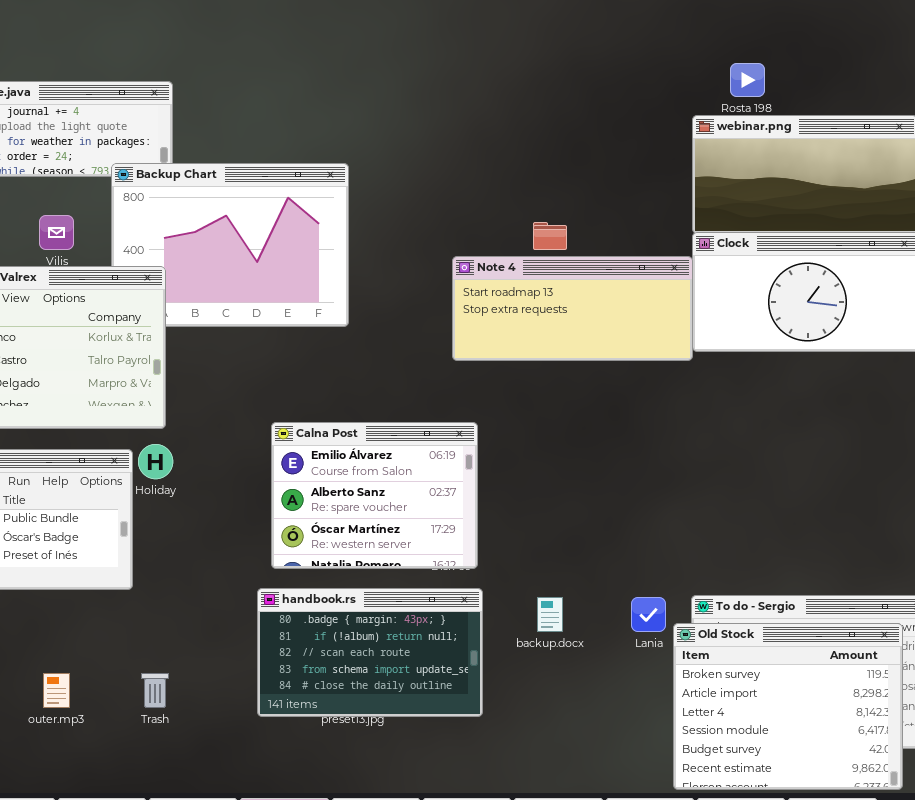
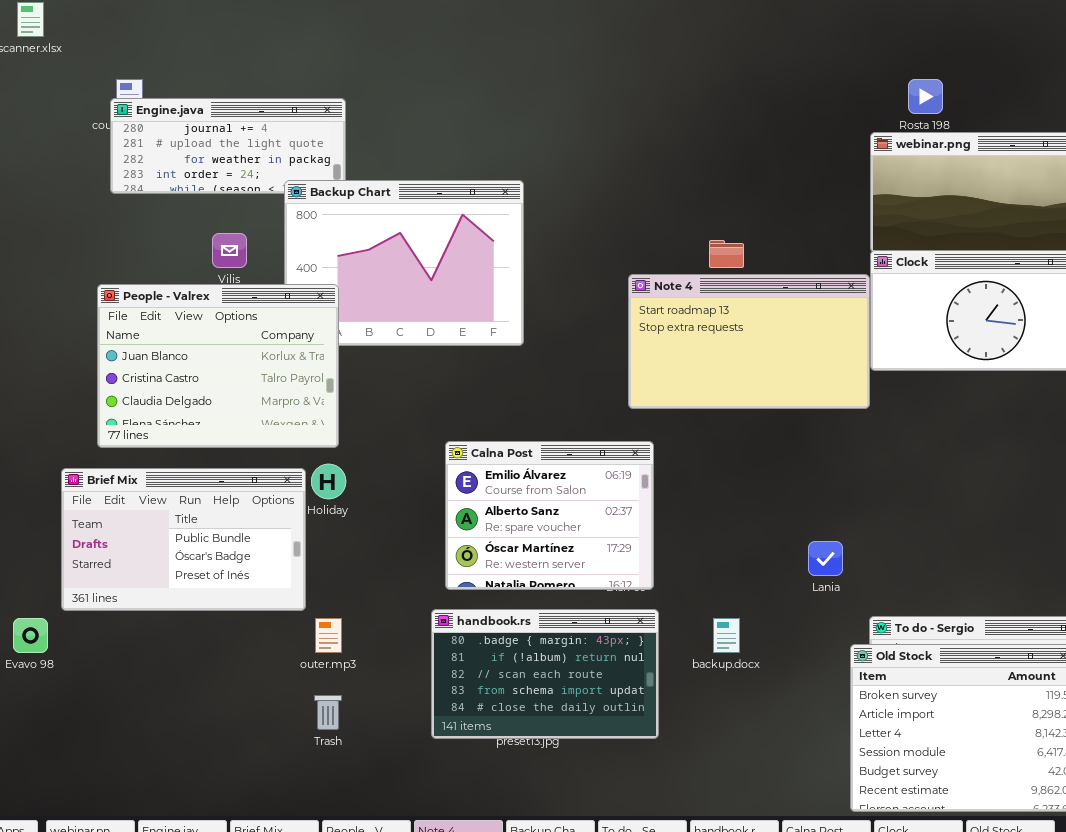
Note 4: [452,256,693,361] -> [628,274,870,409], resized
Lania: [631,597,666,632] -> [808,541,843,576], moved
outer.mp3: [43,673,70,708] -> [315,618,342,653], moved

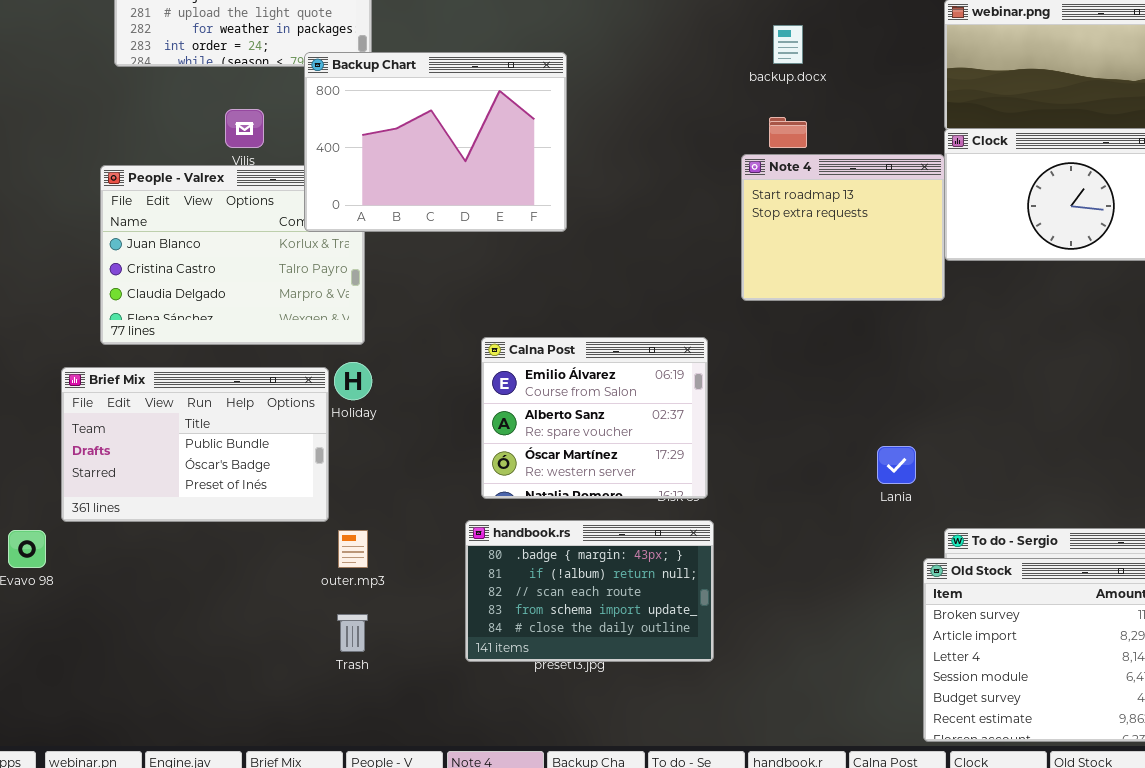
Backup Chart: [284,180,524,346] -> [304,52,567,232], raised
Note 4: [628,274,870,409] -> [741,154,945,301], resized
backup.docx: [713,618,740,653] -> [773,25,803,64], moved

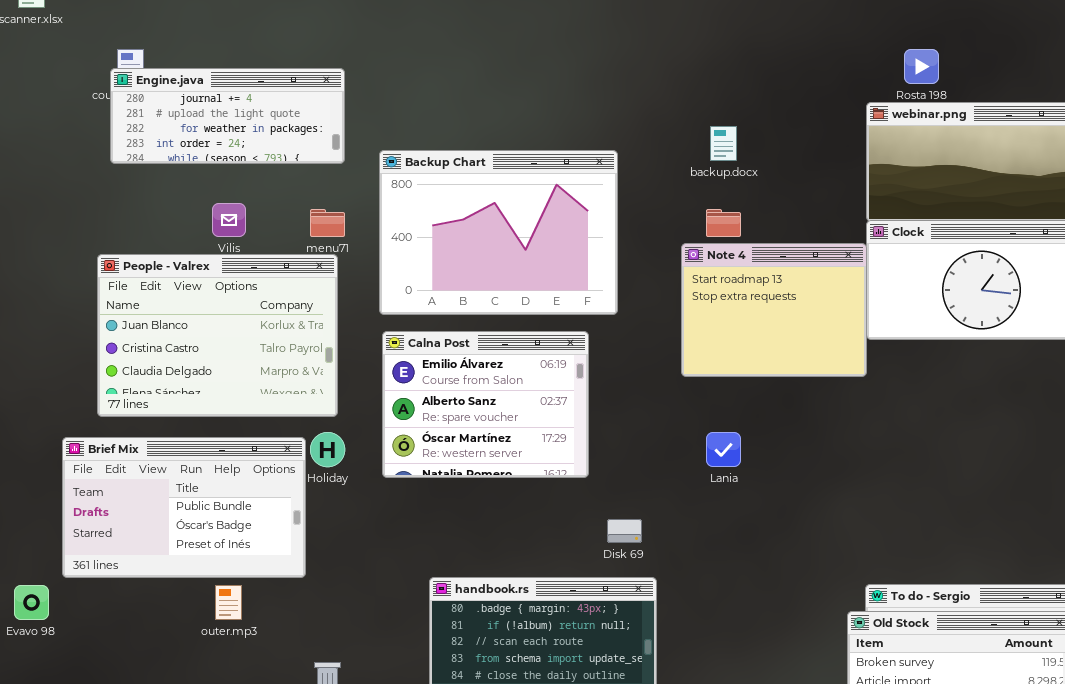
Backup Chart: [304,52,567,232] -> [379,150,618,315], moved
Calna Post: [481,337,708,499] -> [382,331,589,478], moved
Lania: [877,446,916,484] -> [706,432,741,467], moved
outer.mp3: [338,530,368,568] -> [215,585,242,620], moved

